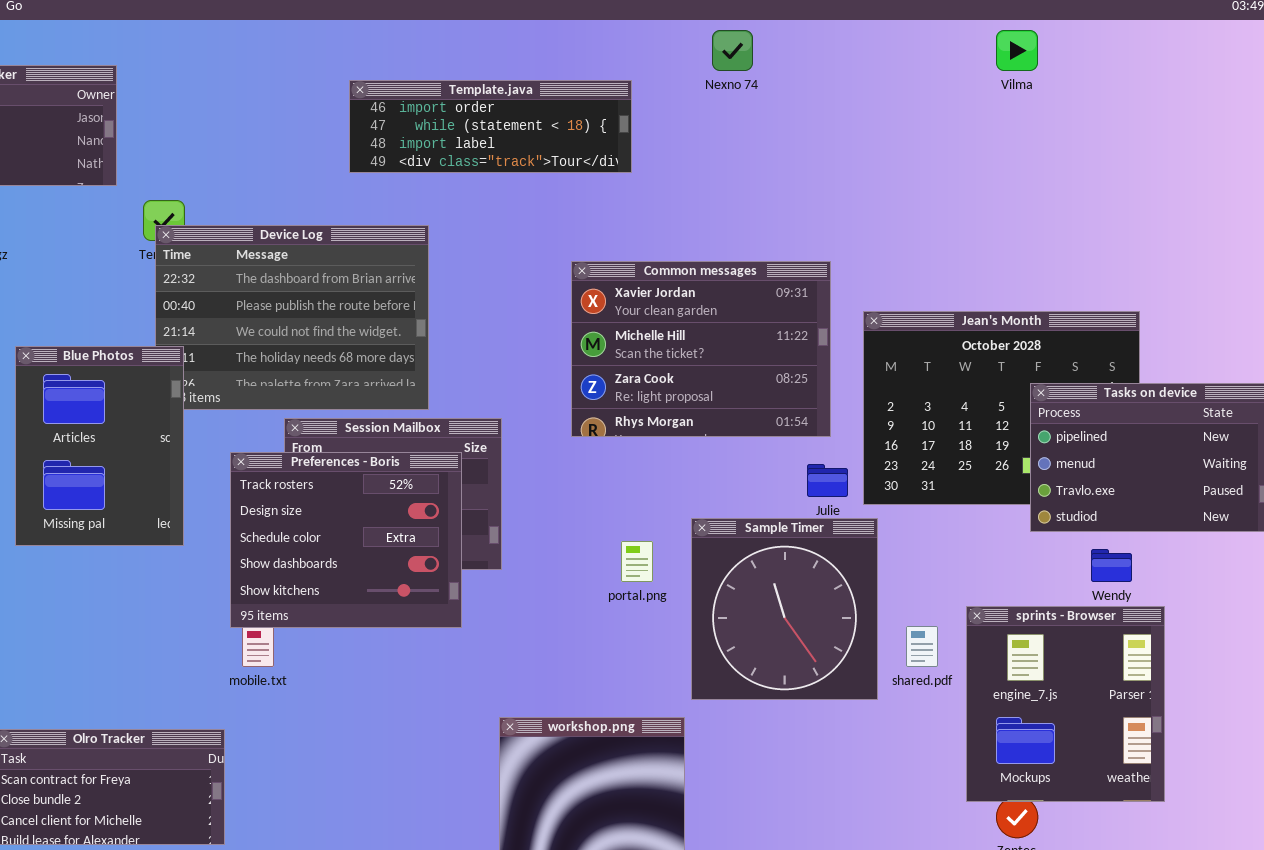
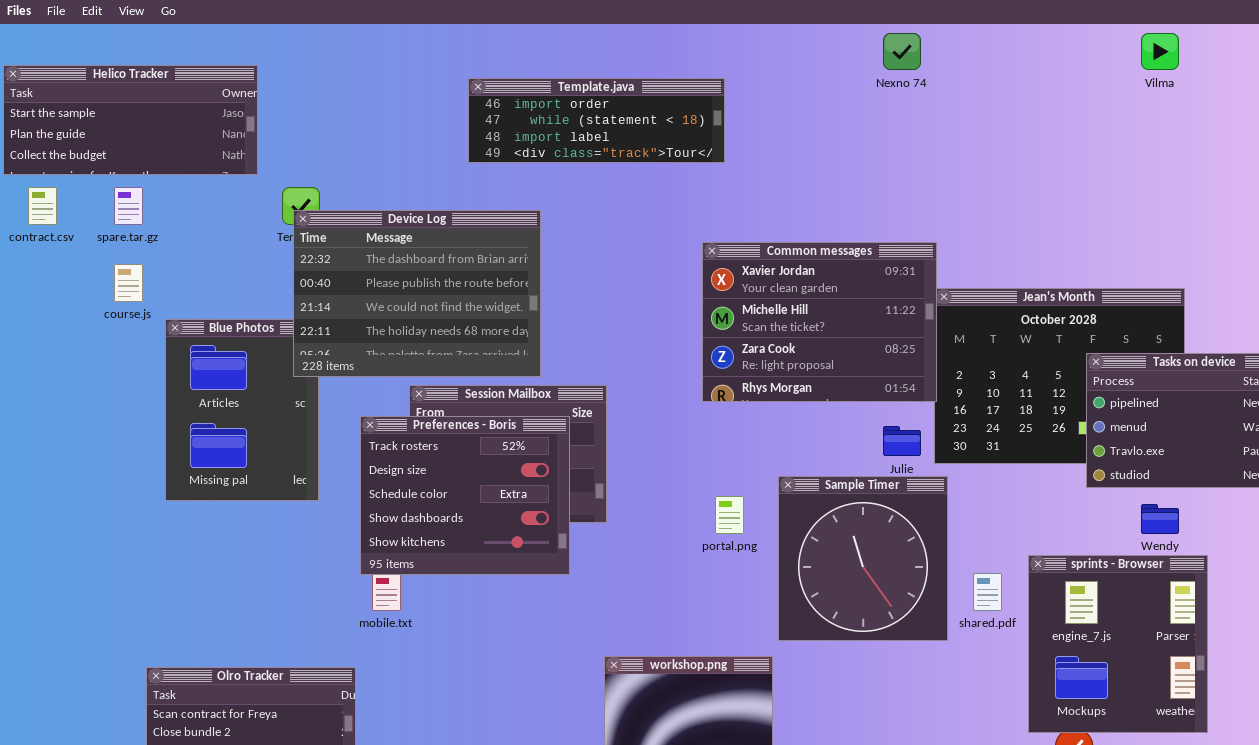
Nexno 74: [712,30,753,71] -> [883,33,921,70], moved
Vilma: [996,30,1038,71] -> [1141,33,1179,70], moved
Device Log: [155,225,429,410] -> [293,210,541,377], raised
Common messages: [571,261,831,437] -> [702,242,937,402], moved

